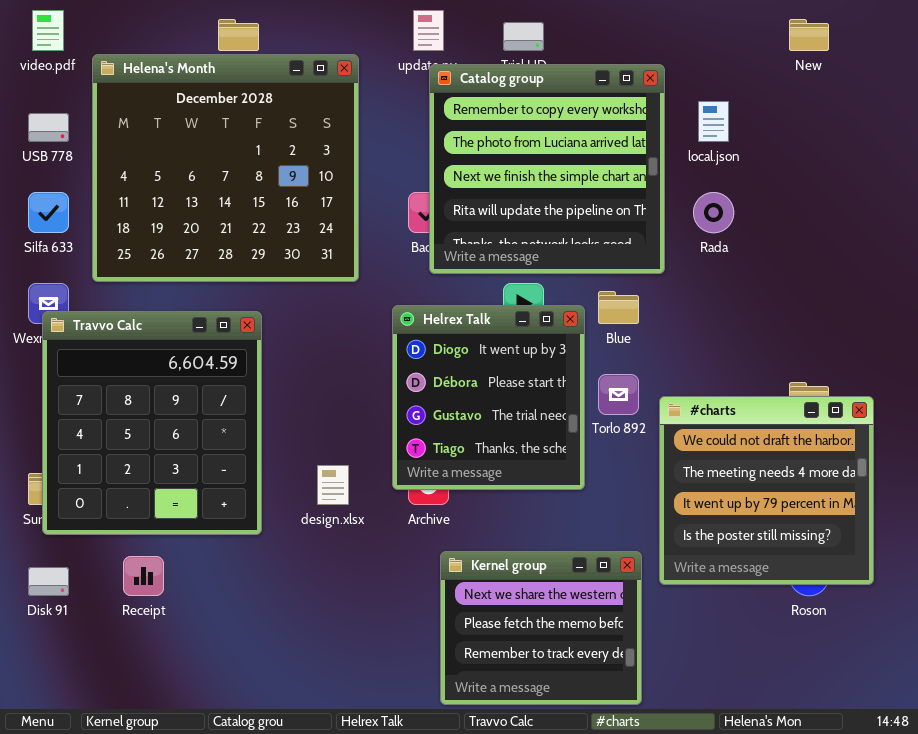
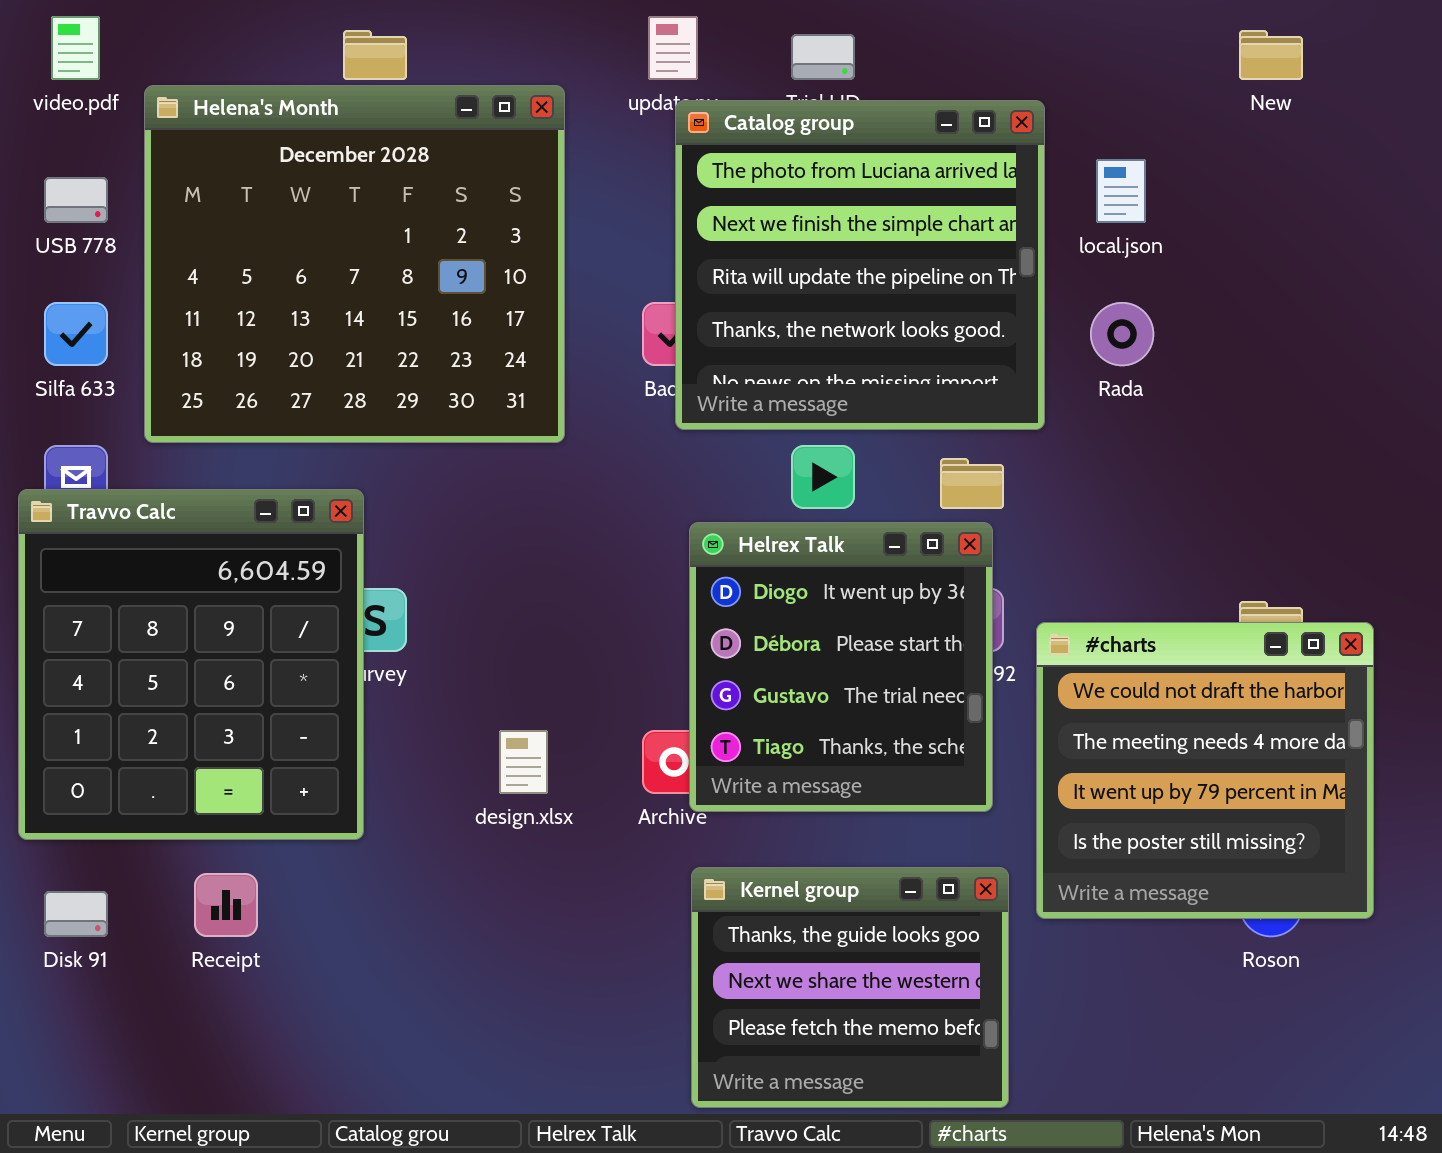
Catalog group: [429,64,665,274] -> [675,100,1045,430], scrolled down 1 row
Helrex Talk: [392,305,585,490] -> [689,522,993,812], moved
Travvo Calc: [42,311,262,535] -> [18,489,364,840], moved
Kernel group: [440,551,642,705] -> [691,867,1009,1108], scrolled up 1 row

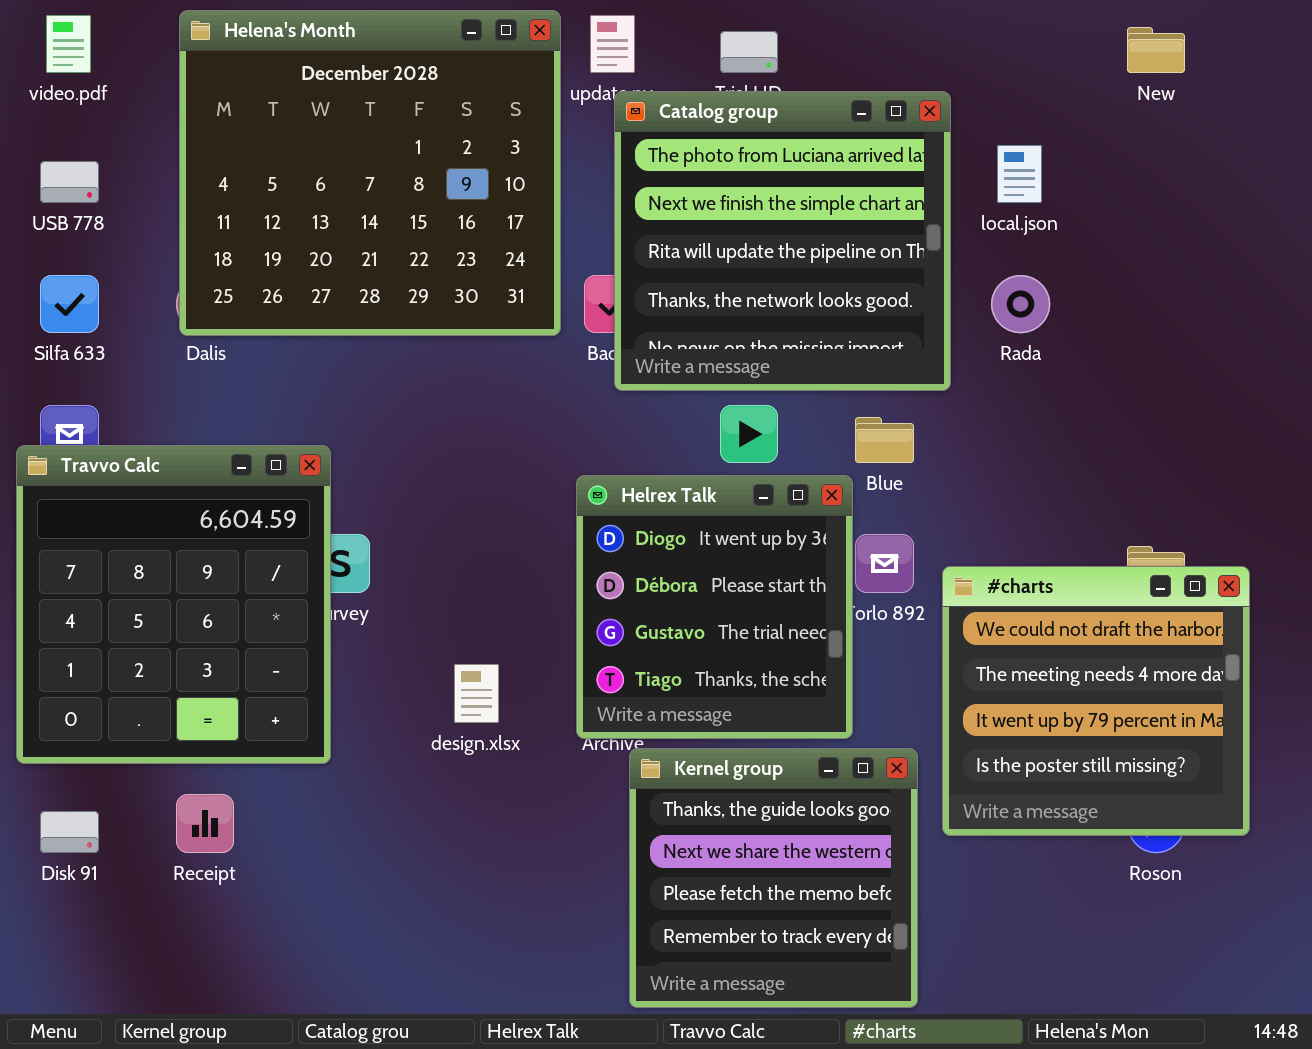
Helena's Month: [144,85,565,443] -> [179,10,561,336], moved
Helrex Talk: [689,522,993,812] -> [576,475,853,739], moved
Kernel group: [691,867,1009,1108] -> [629,748,918,1008], resized

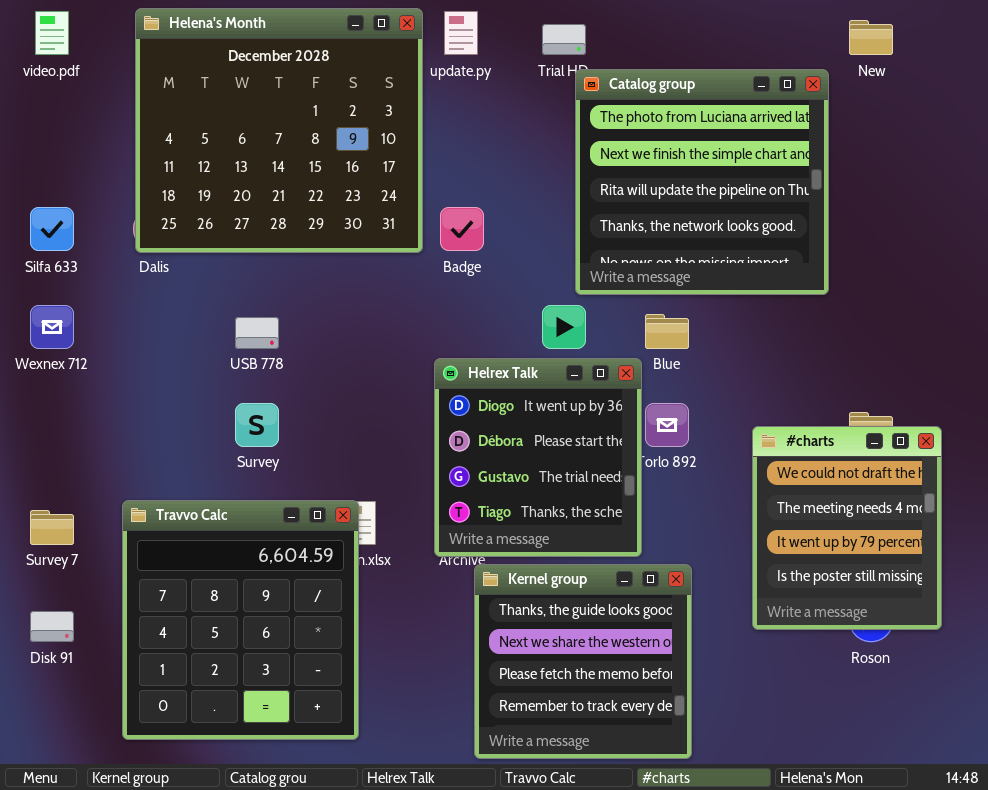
Catalog group: [614,91,951,391] -> [575,69,829,295], moved
USB 778: [40,161,99,203] -> [235,317,279,349], moved
Travvo Calc: [16,445,331,764] -> [122,500,359,740], moved
#charts: [942,566,1250,836] -> [752,426,942,630], resized

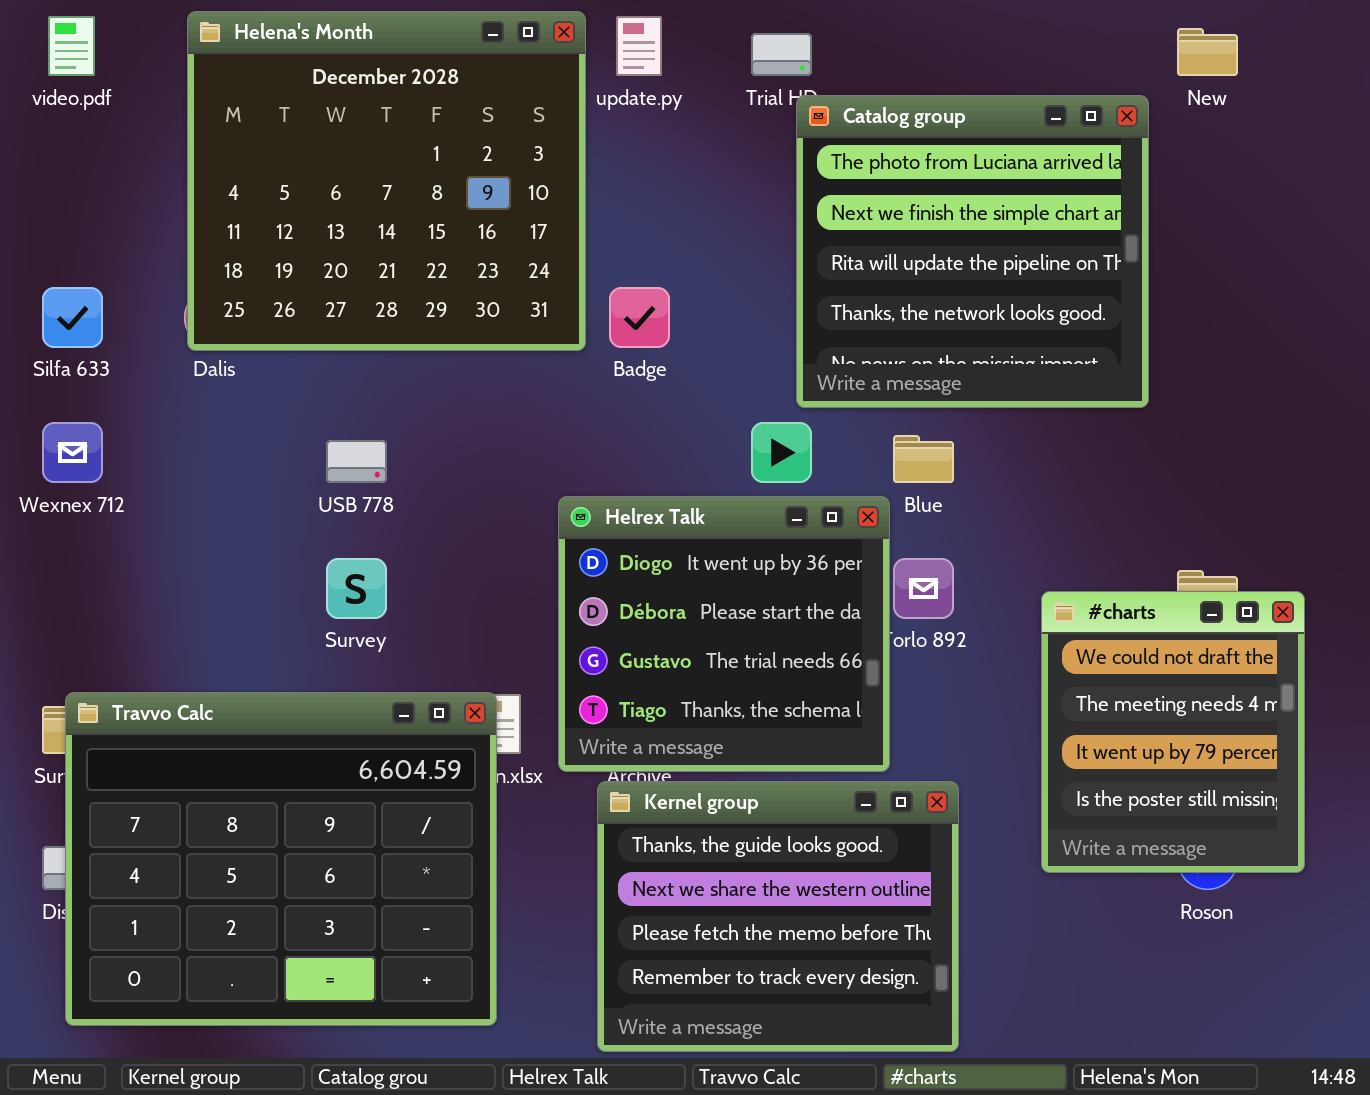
Helrex Talk: [434,358,642,557] -> [558,496,890,772], resized
Travvo Calc: [122,500,359,740] -> [65,692,497,1026], resized
Kernel group: [474,564,692,759] -> [597,781,959,1052], resized

